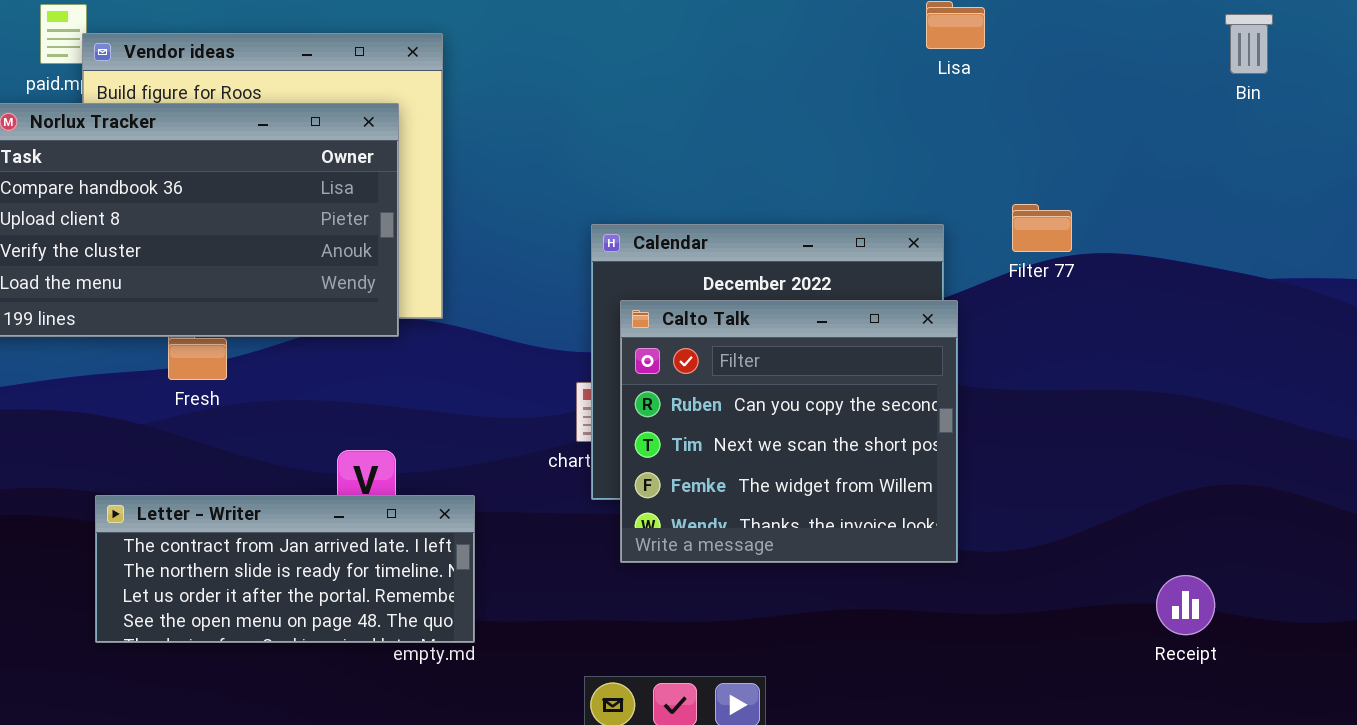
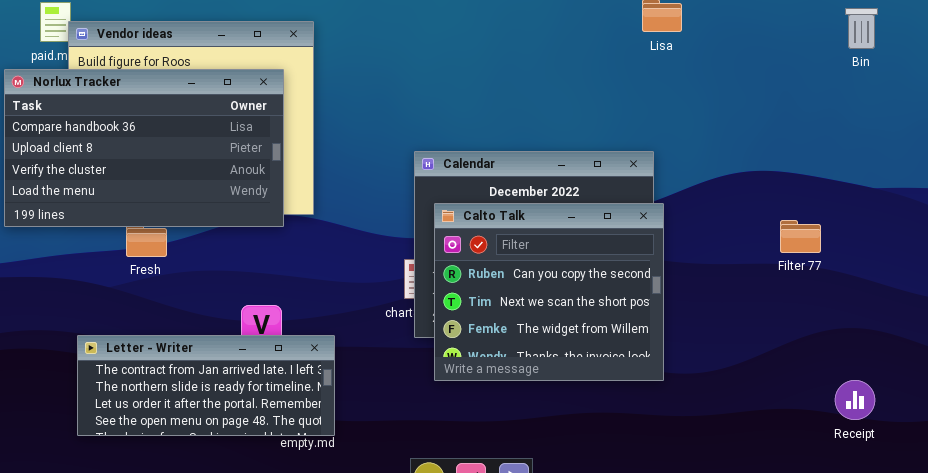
Filter 77: [1012,204,1072,252] -> [780,220,821,253], moved
Receipt: [1156,575,1215,635] -> [835,380,875,420], moved

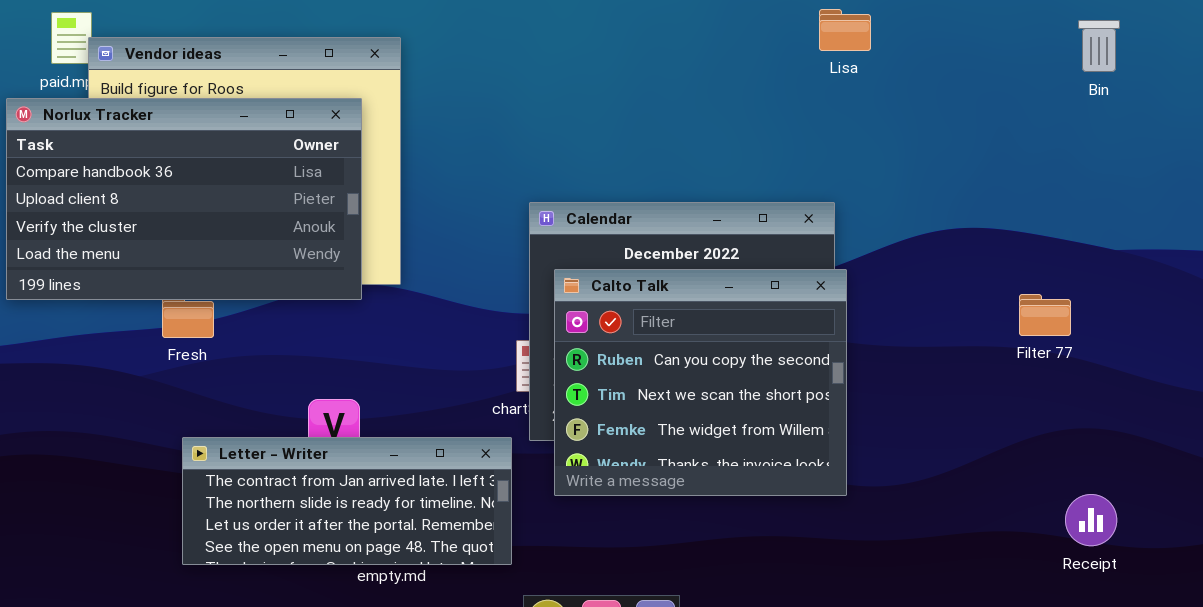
Filter 77: [780,220,821,253] -> [1019,294,1071,336], moved
Letter - Writer: [77,335,335,436] -> [182,437,512,565], moved

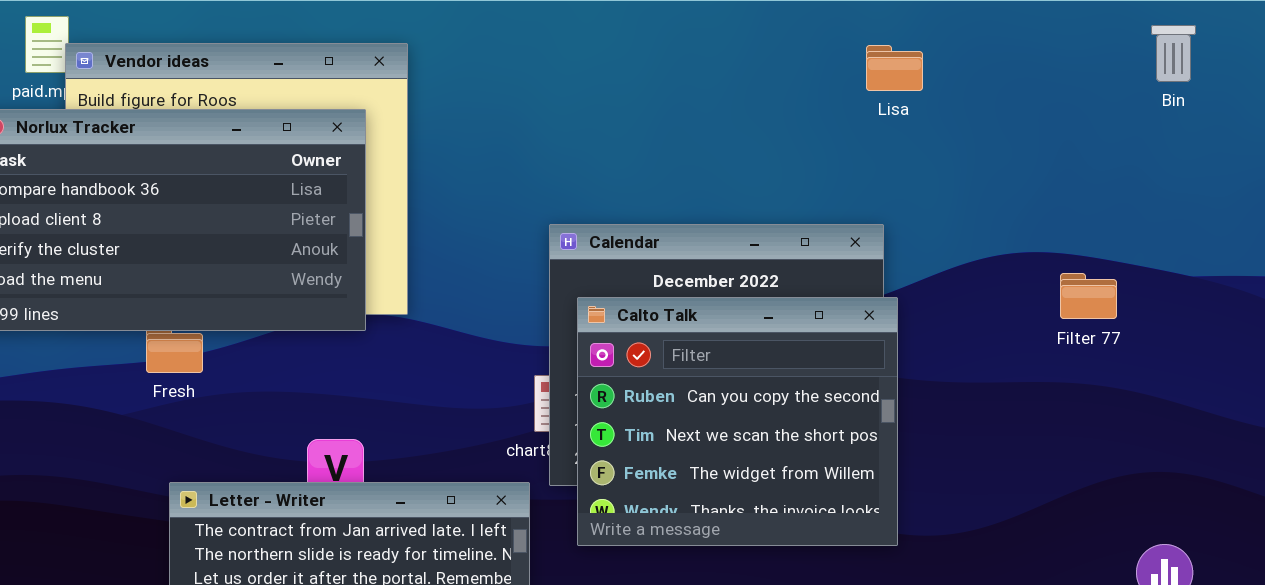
Lisa: [819,9,871,51] -> [866,45,923,91], moved
Filter 77: [1019,294,1071,336] -> [1060,273,1117,319], moved

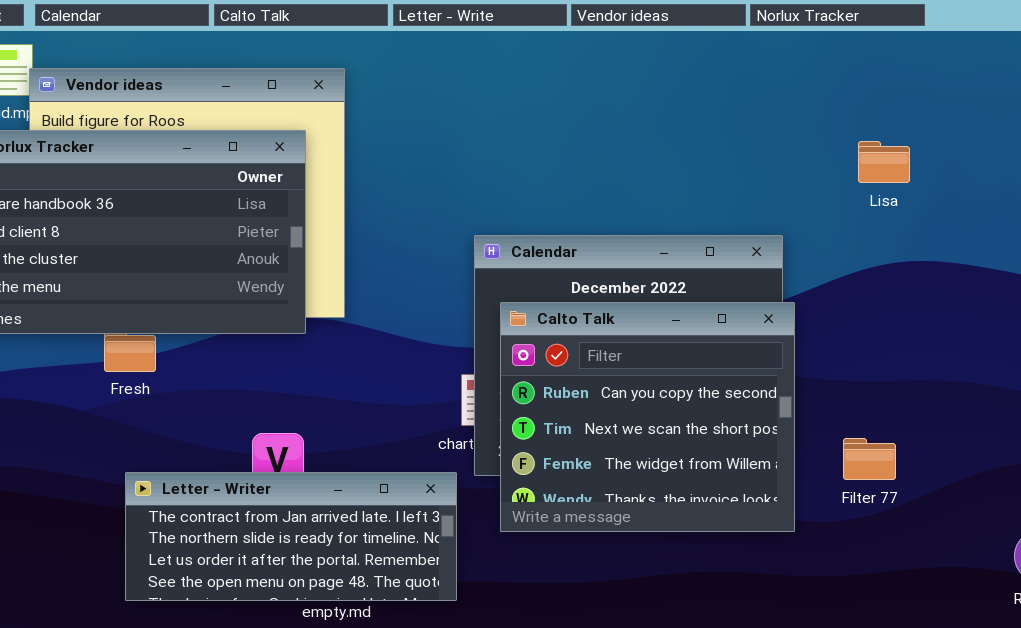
Lisa: [866,45,923,91] -> [858,141,910,183], moved
Filter 77: [1060,273,1117,319] -> [843,438,896,480], moved

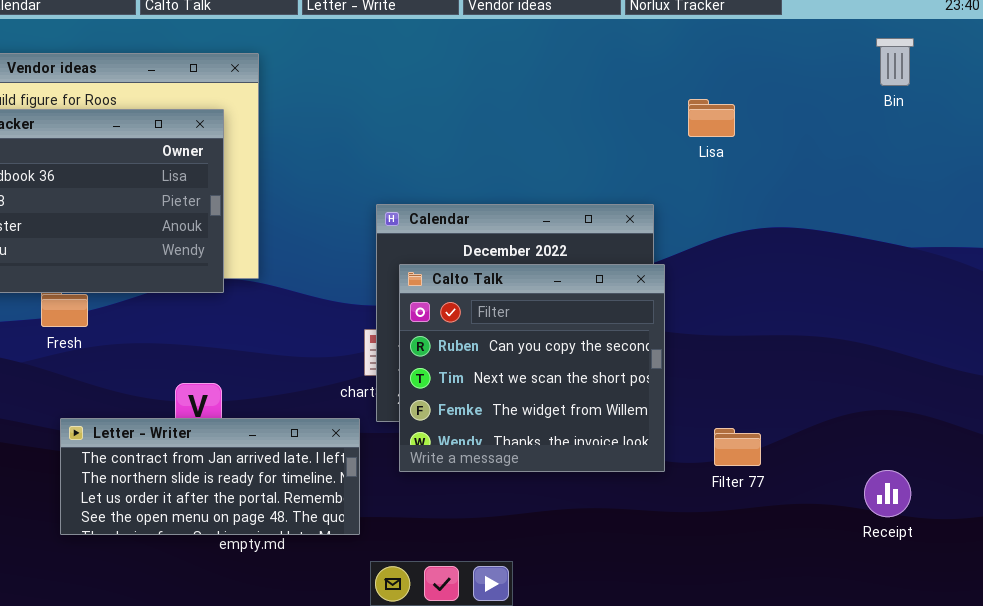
Lisa: [858,141,910,183] -> [688,99,735,137], moved
Filter 77: [843,438,896,480] -> [714,428,761,466], moved

